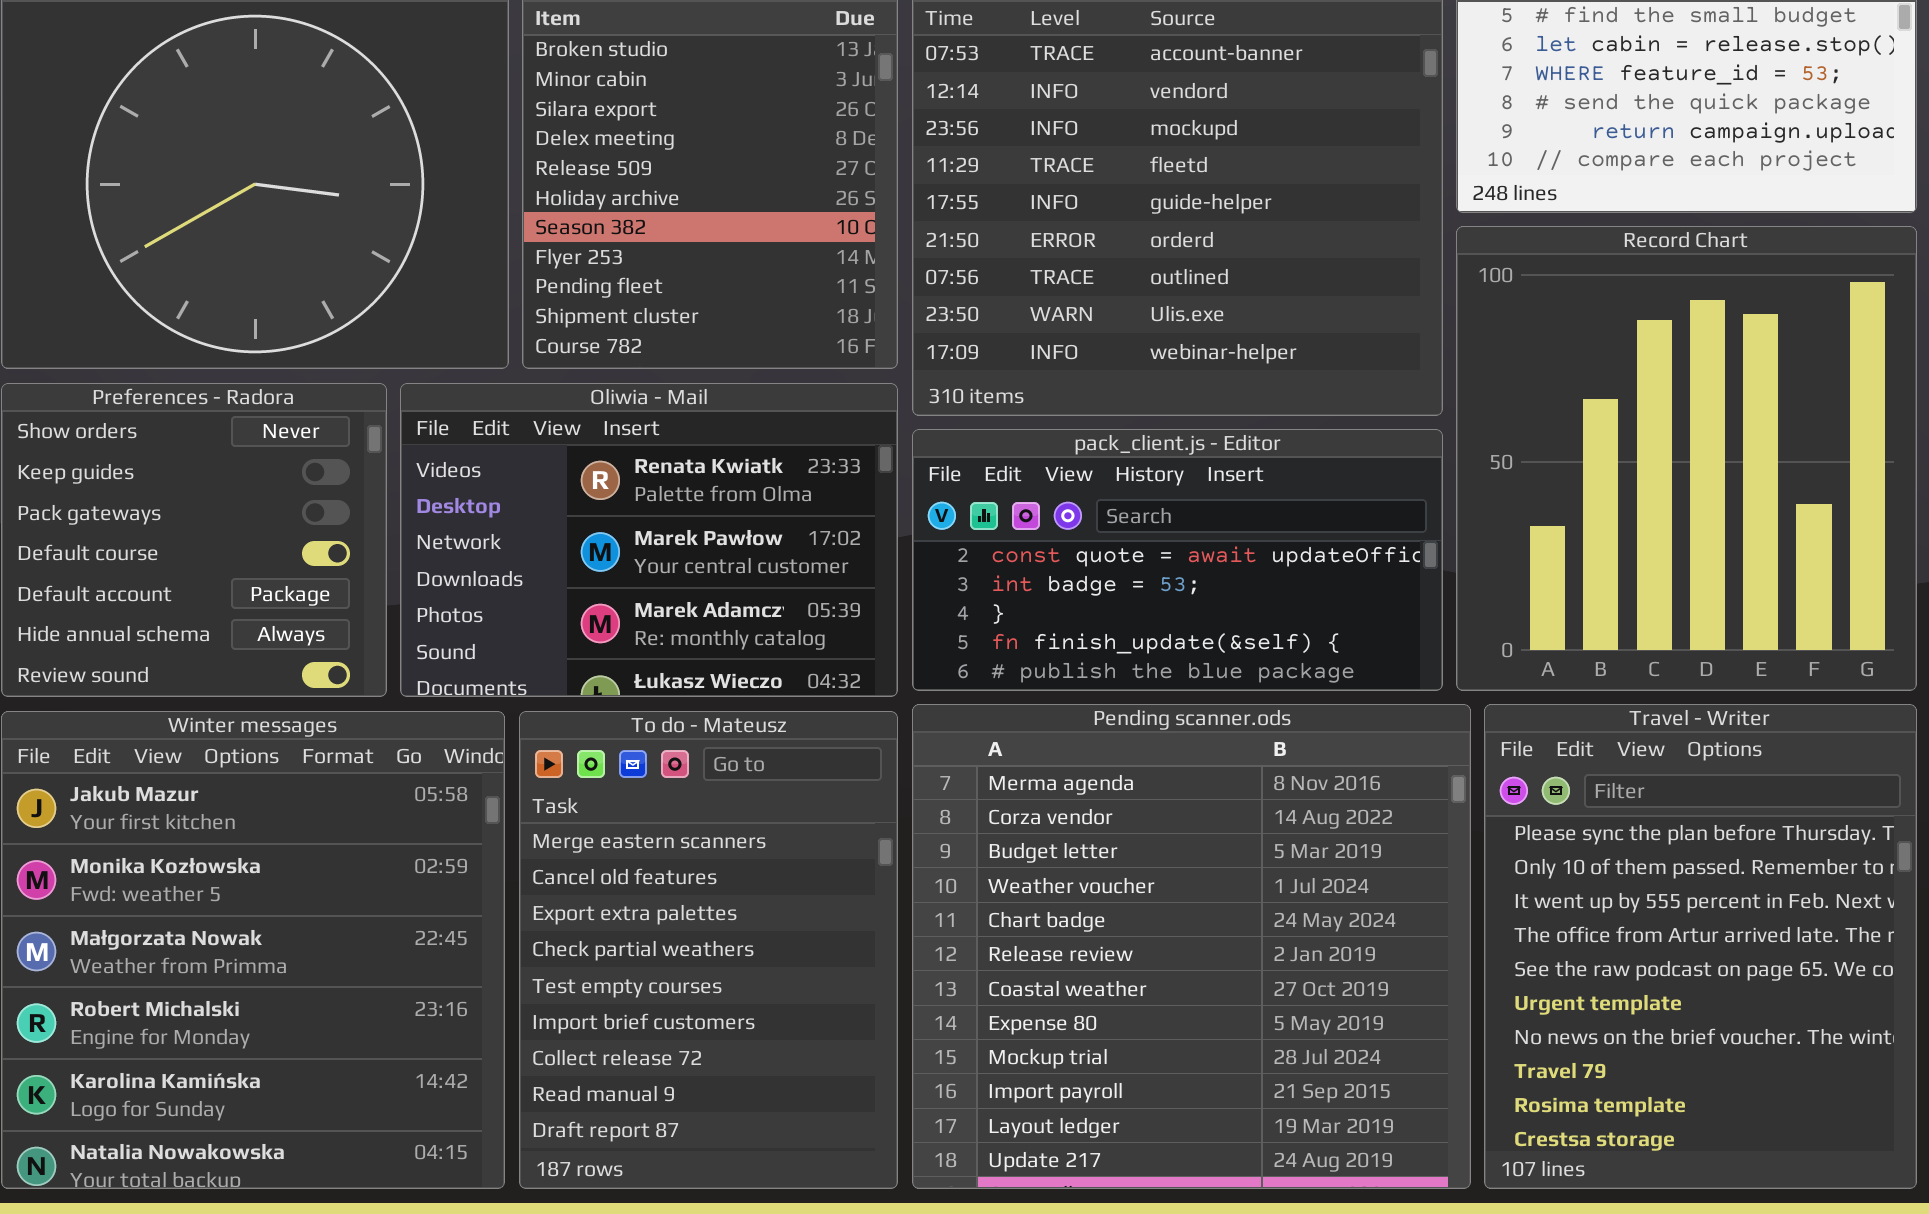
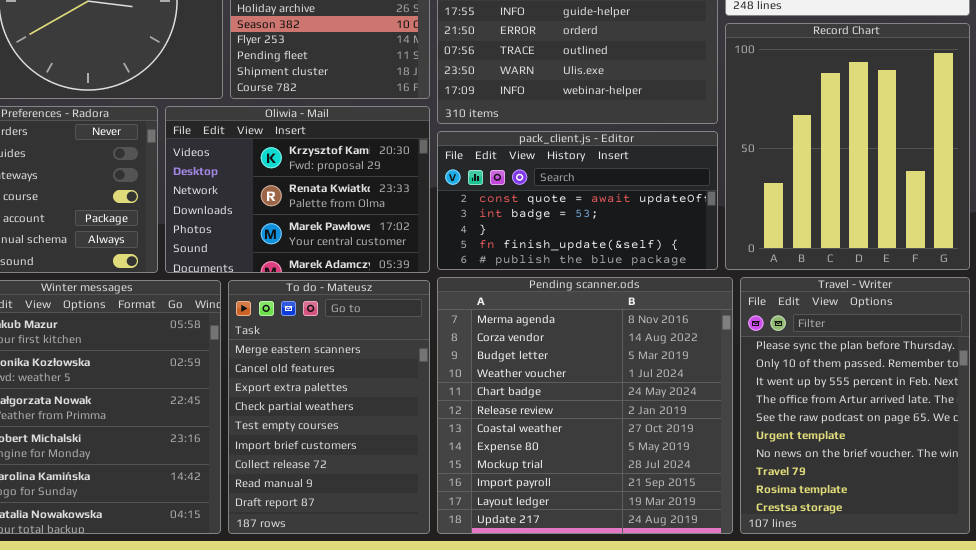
Oliwia - Mail: [400,383,898,697] -> [165,106,430,273], scrolled up 1 row

